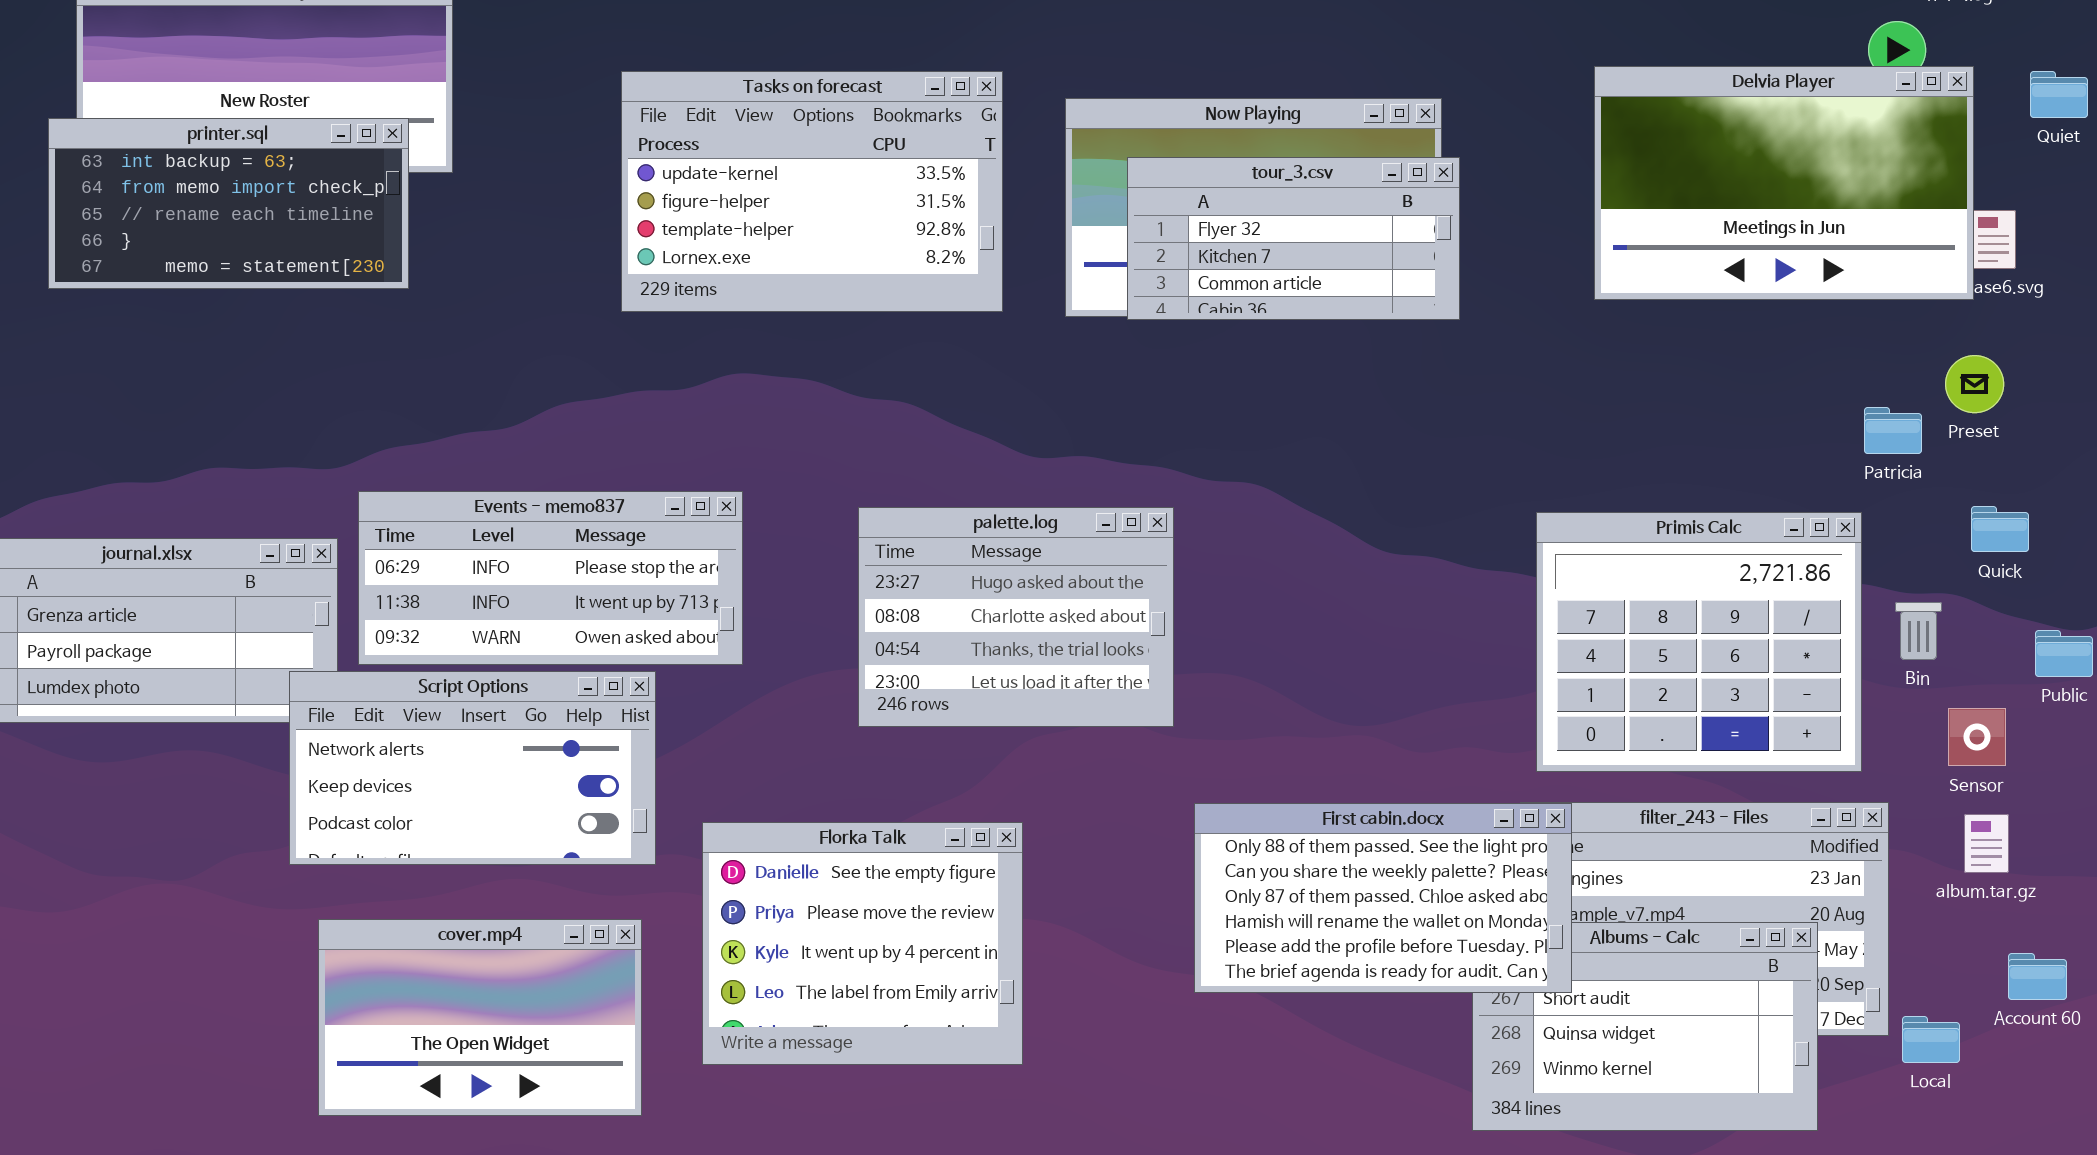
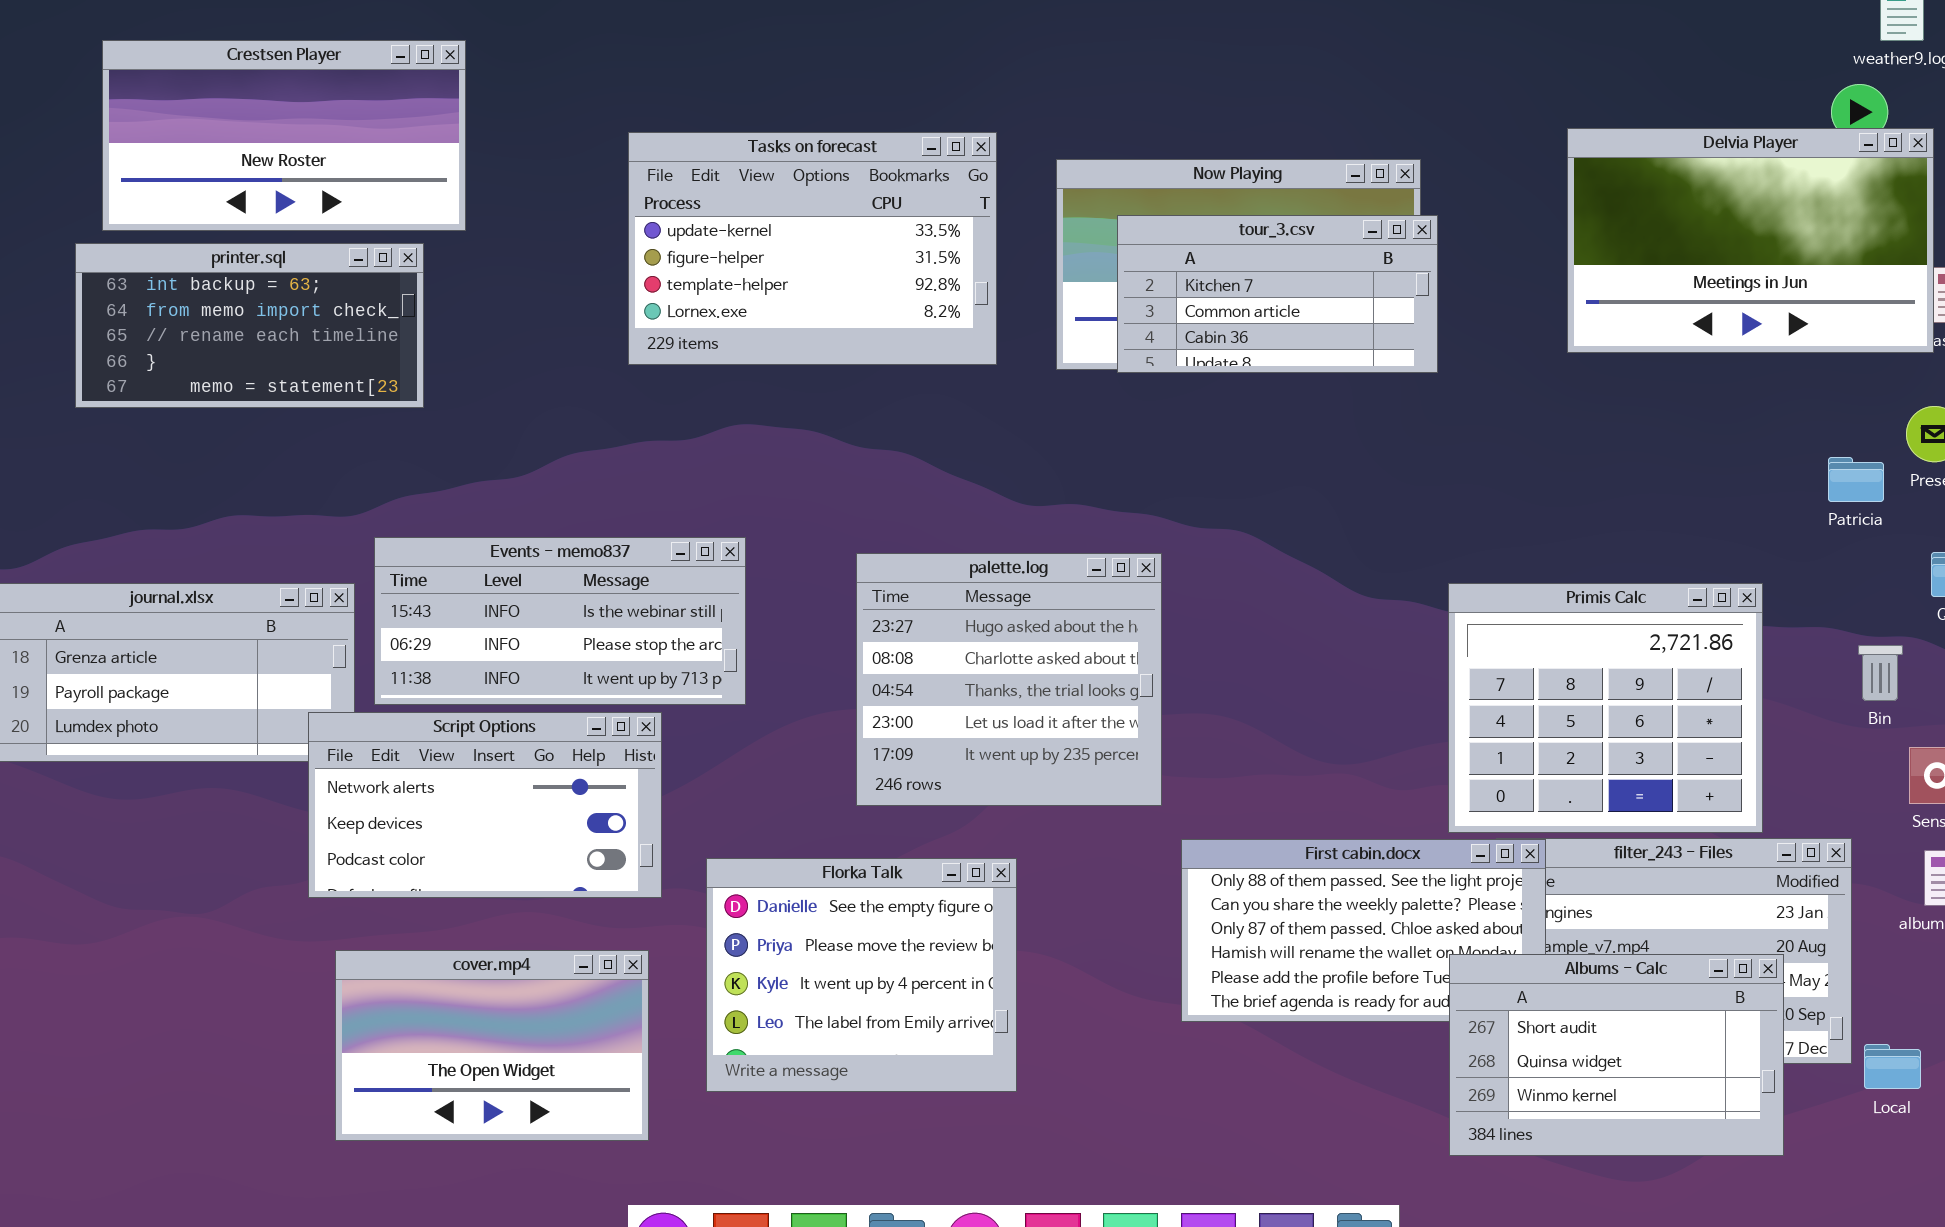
printer.sql: [48,118,409,289] -> [75,243,424,408], moved
tour_3.csv: [1127,157,1460,320] -> [1117,215,1438,373], scrolled down 1 row
Events - memo837: [358,491,743,665] -> [374,537,746,705], scrolled up 1 row
palette.log: [858,507,1174,727] -> [856,553,1162,806], resized
Primis Calc: [1536,512,1862,772] -> [1448,583,1763,833], moved
Albums - Calc: [1472,922,1818,1131] -> [1449,954,1784,1156], raised

